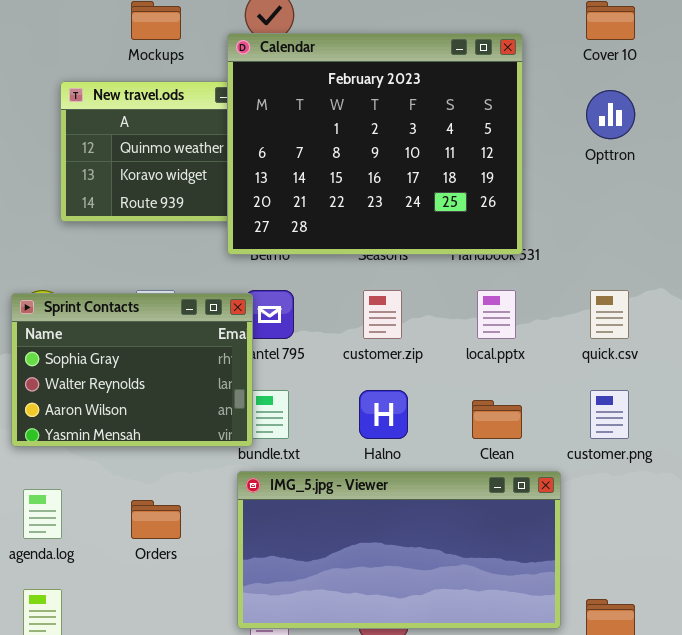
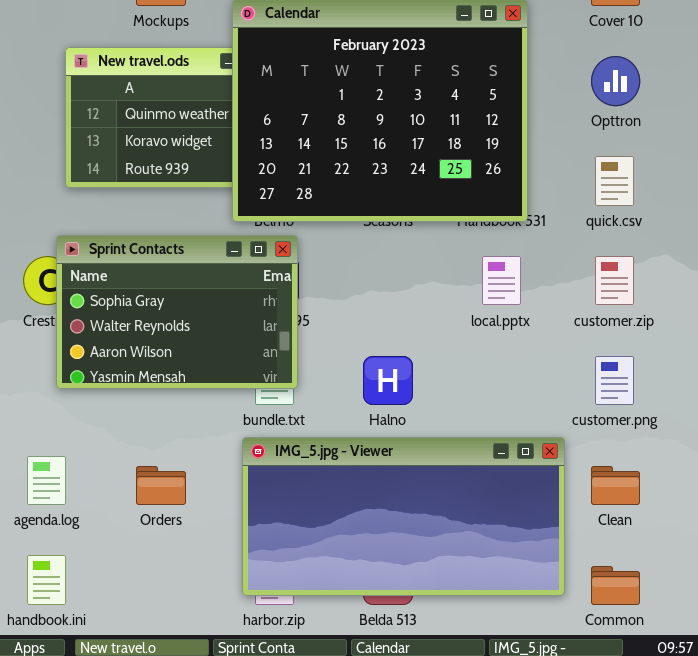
customer.zip: [363,290,402,339] -> [595,256,634,305], moved
quick.csv: [590,290,629,339] -> [595,156,634,206], moved
Sprint Contacts: [11,293,253,447] -> [56,235,298,389], moved
Clean: [472,400,522,439] -> [591,466,640,505], moved

